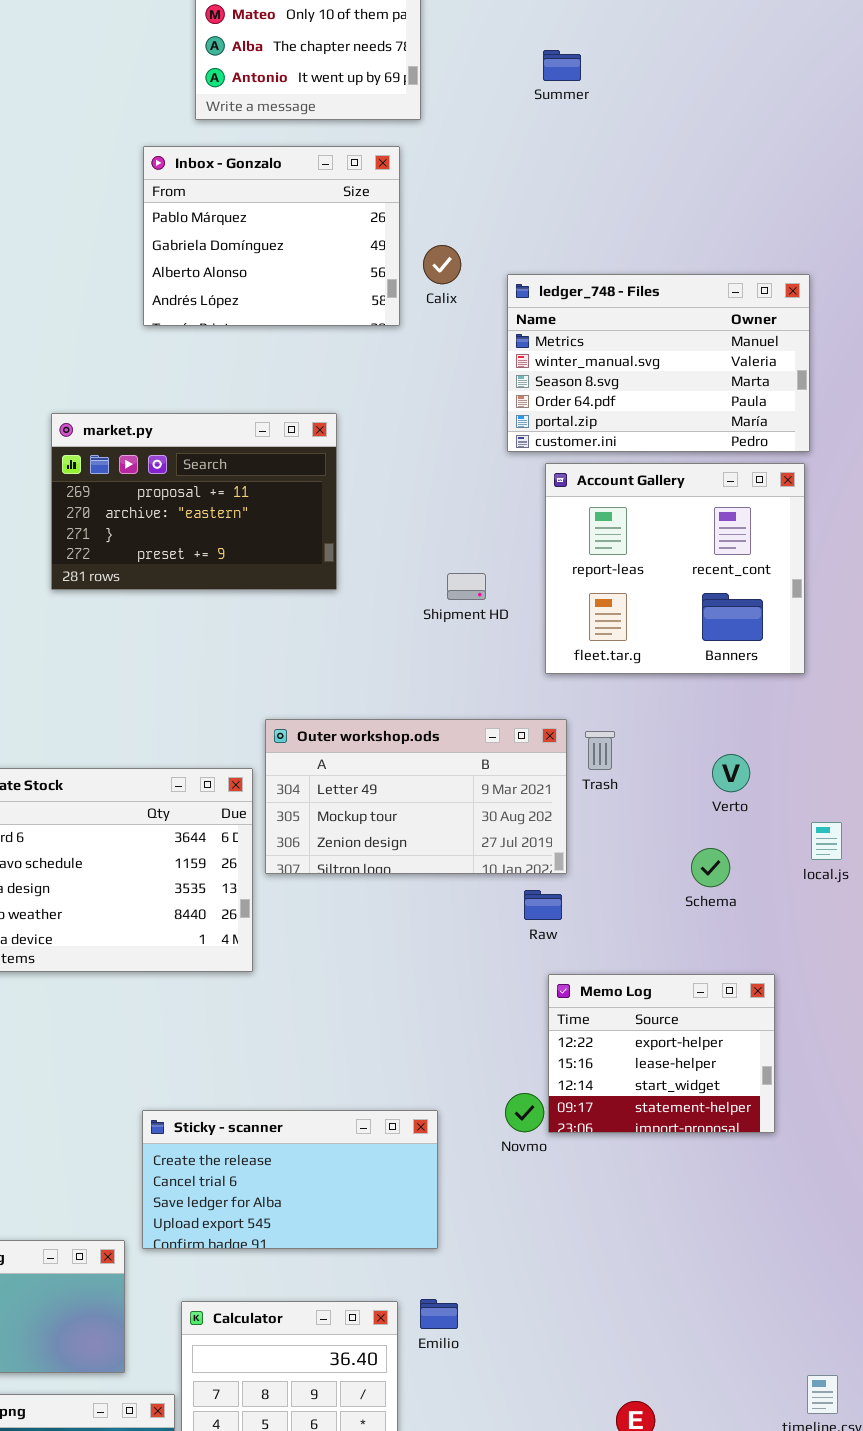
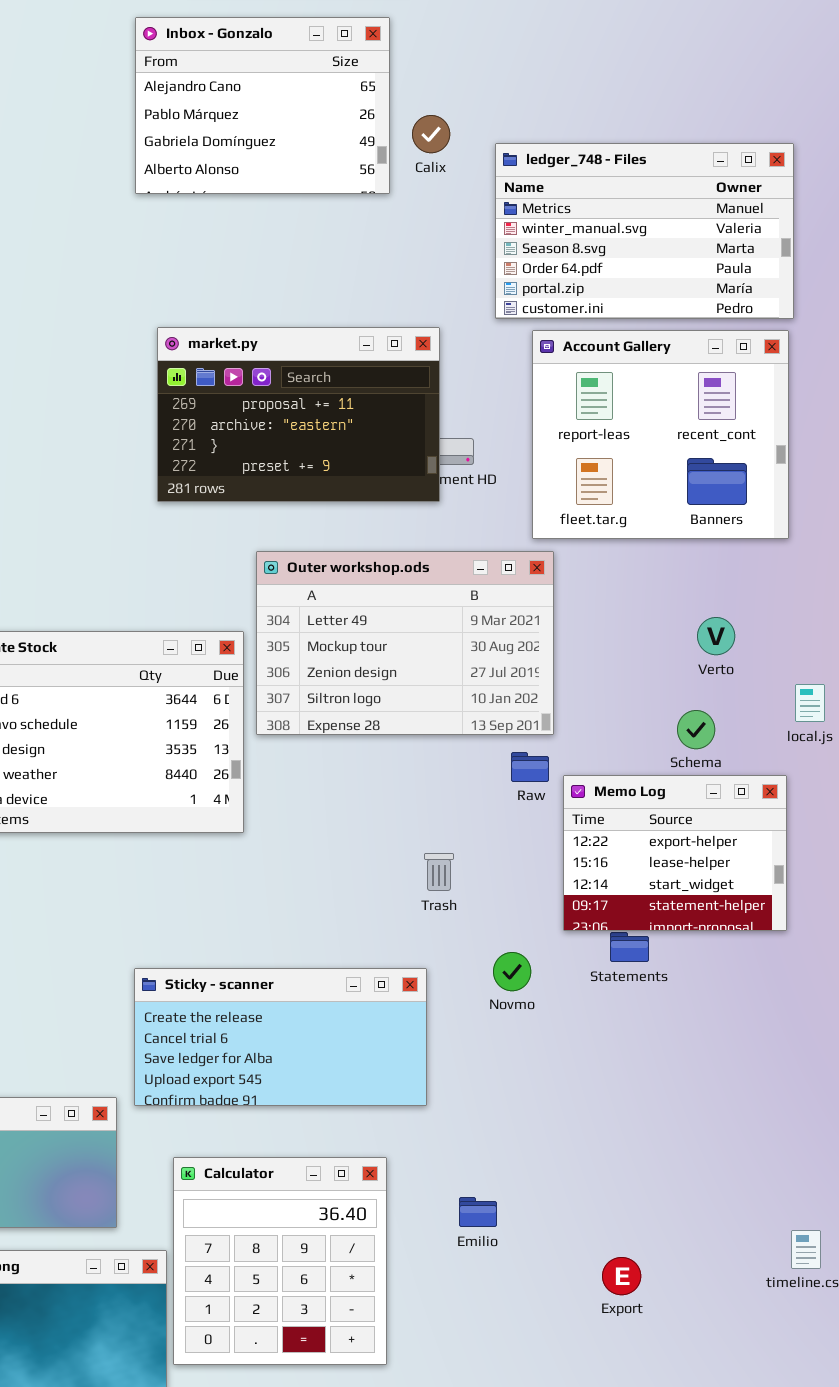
Inbox - Gonzalo: [143,146,400,326] -> [135,17,390,194], scrolled up 1 row
market.py: [51,413,337,590] -> [157,327,440,502], moved
Outer workshop.ods: [265,719,567,874] -> [256,551,554,735], resized
Trash: [585,731,615,770] -> [424,853,454,891], moved
Memo Log: [548,974,775,1133] -> [563,775,787,931], moved
Emilio: [420,1299,458,1329] -> [459,1197,497,1227], moved

